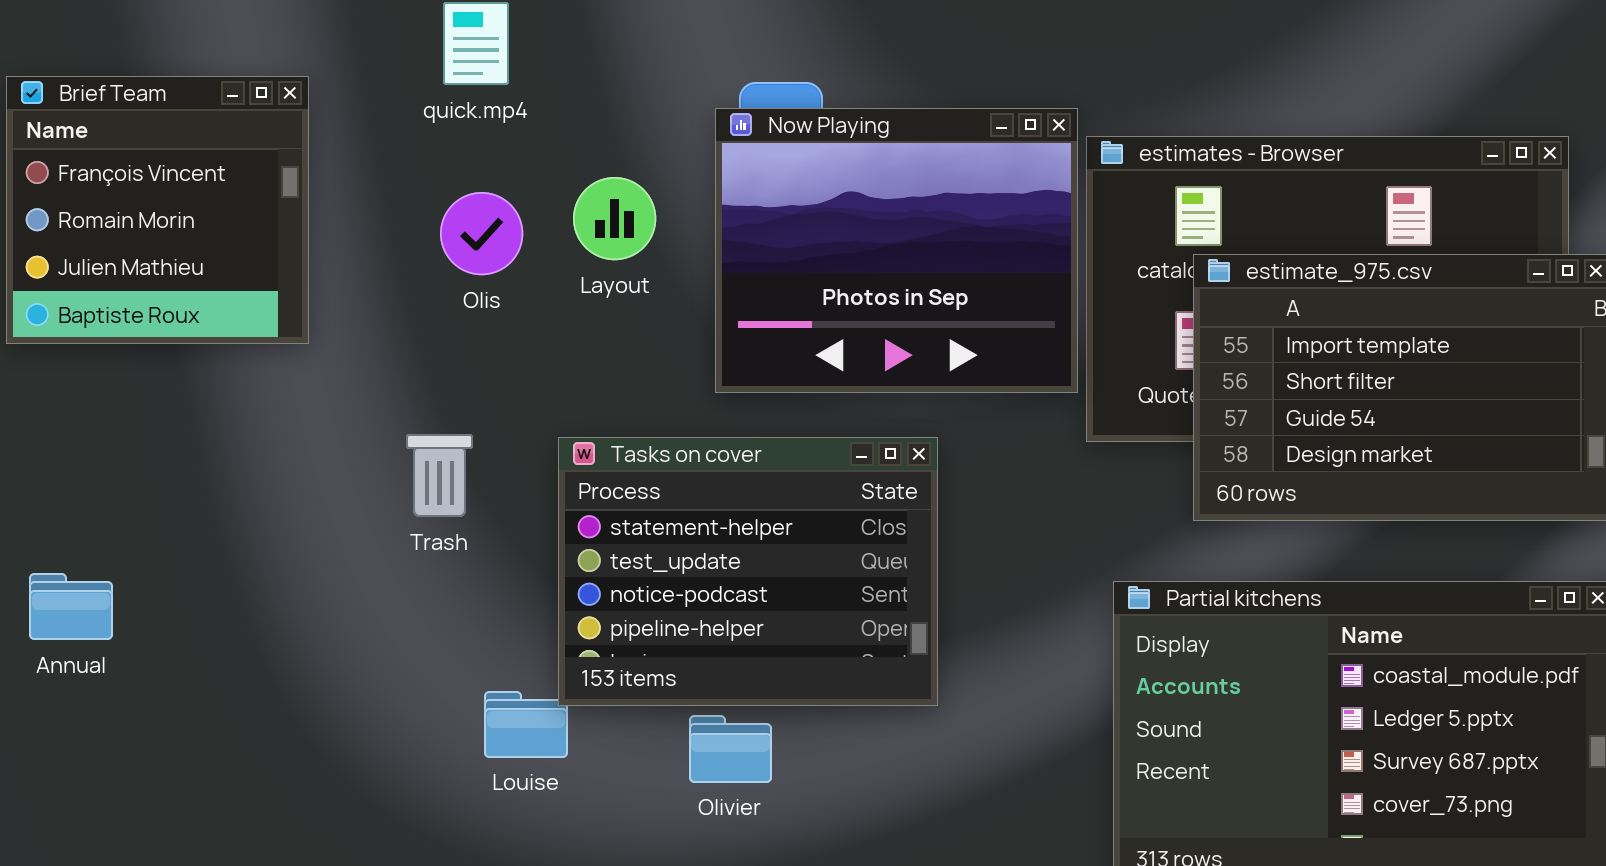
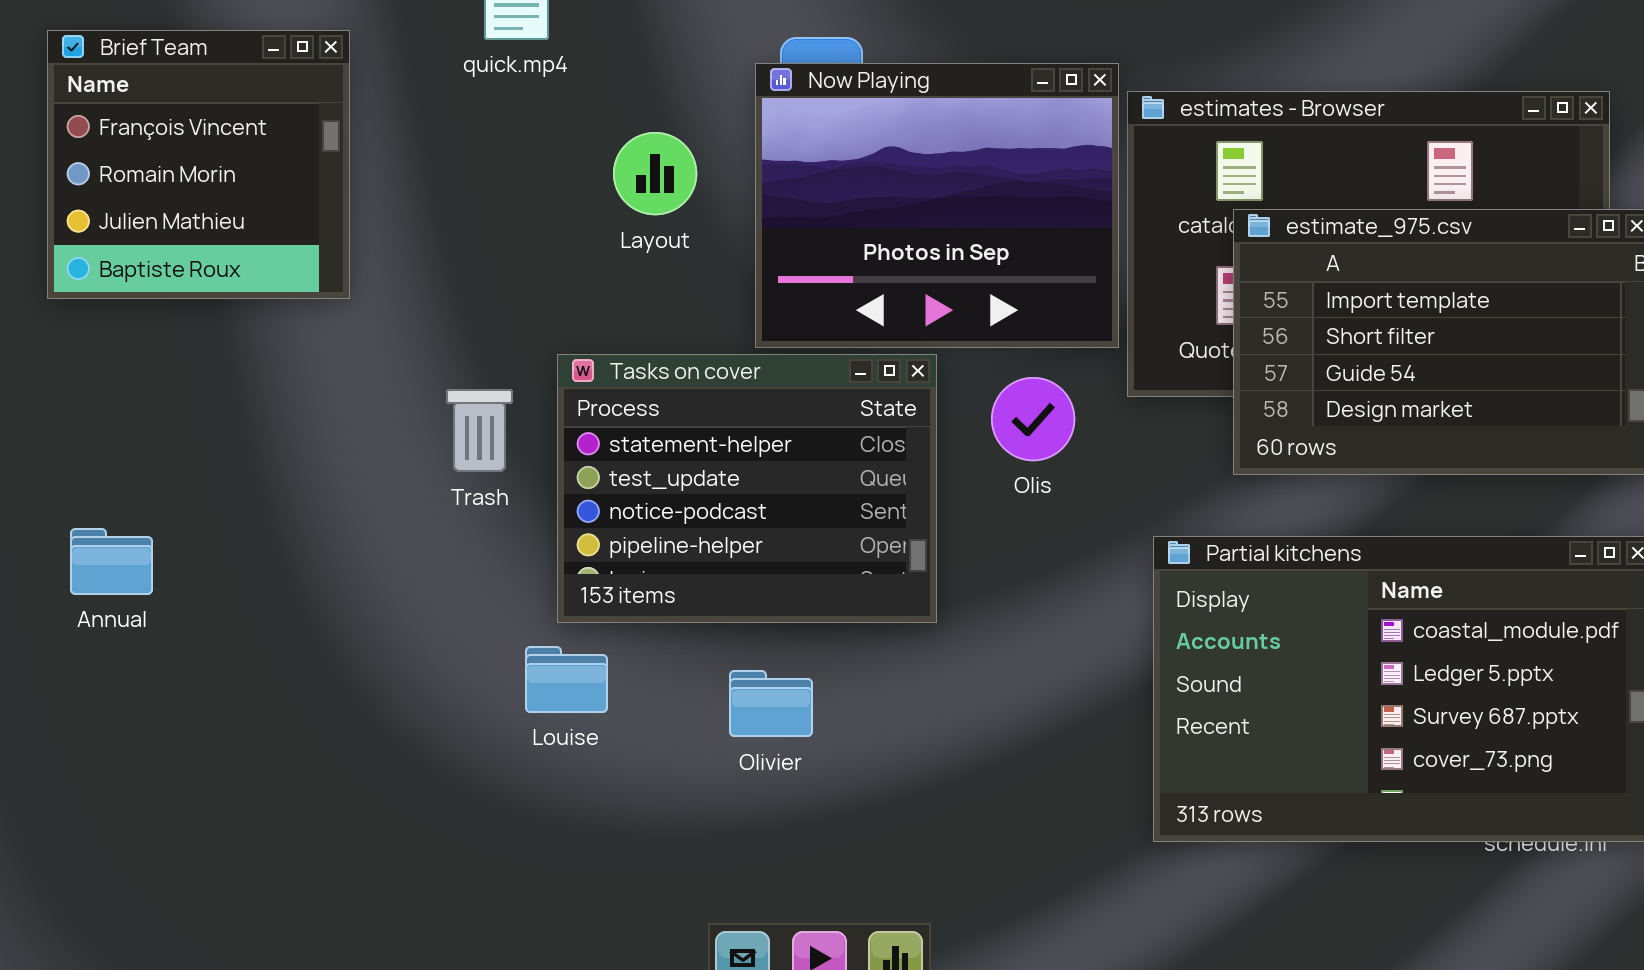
Olis: [440,192,523,275] -> [991,377,1075,461], moved
Tasks on cover: [558,437,938,706] -> [557,354,937,623], moved

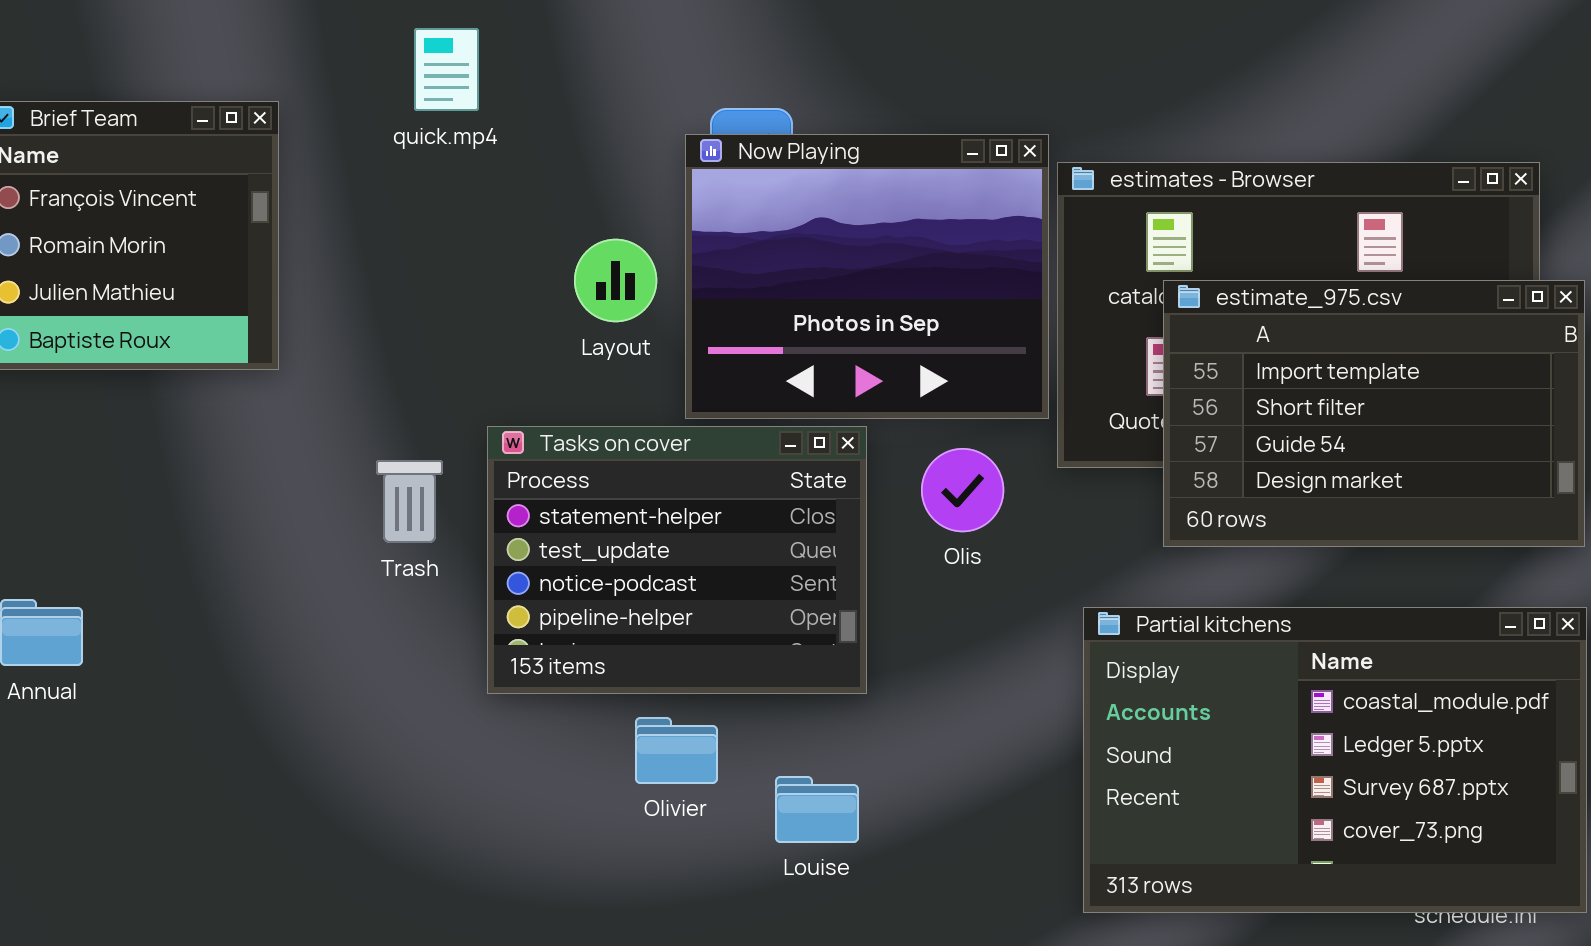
Layout: [613,132,697,215] -> [574,239,657,322], moved
Louise: [525,646,608,713] -> [775,776,859,843], moved
Olivier: [729,670,813,737] -> [635,717,718,784], moved

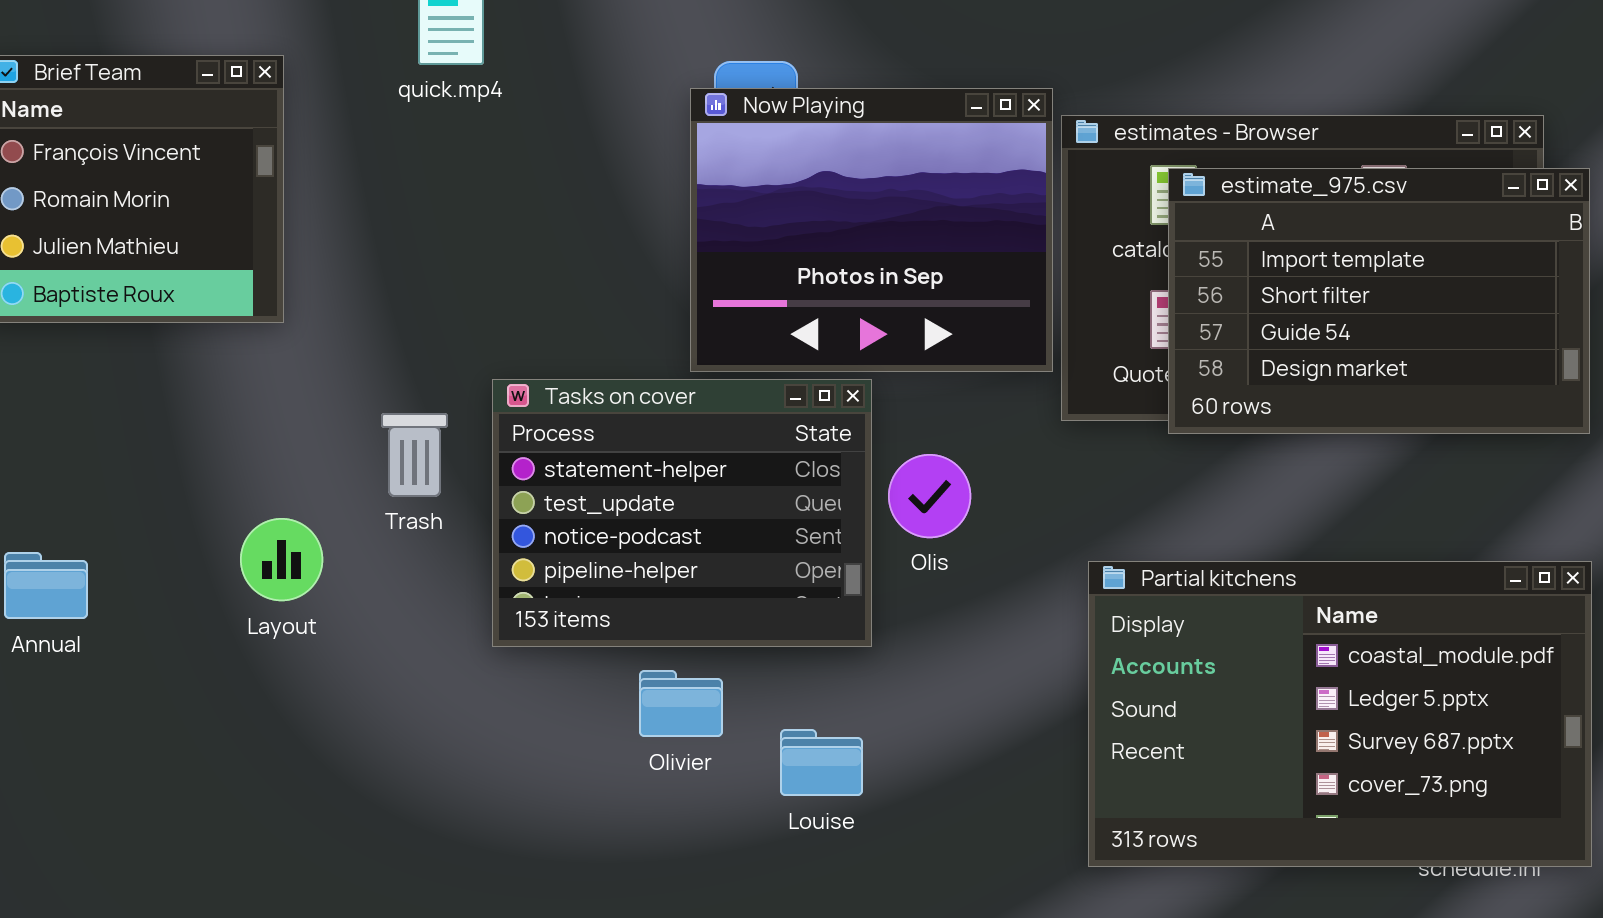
Layout: [574,239,657,322] -> [240,518,323,601], moved
estimate_975.csv: [1163,280,1585,547] -> [1168,168,1590,434], moved
Olis: [921,448,1004,532] -> [888,454,971,538], moved

